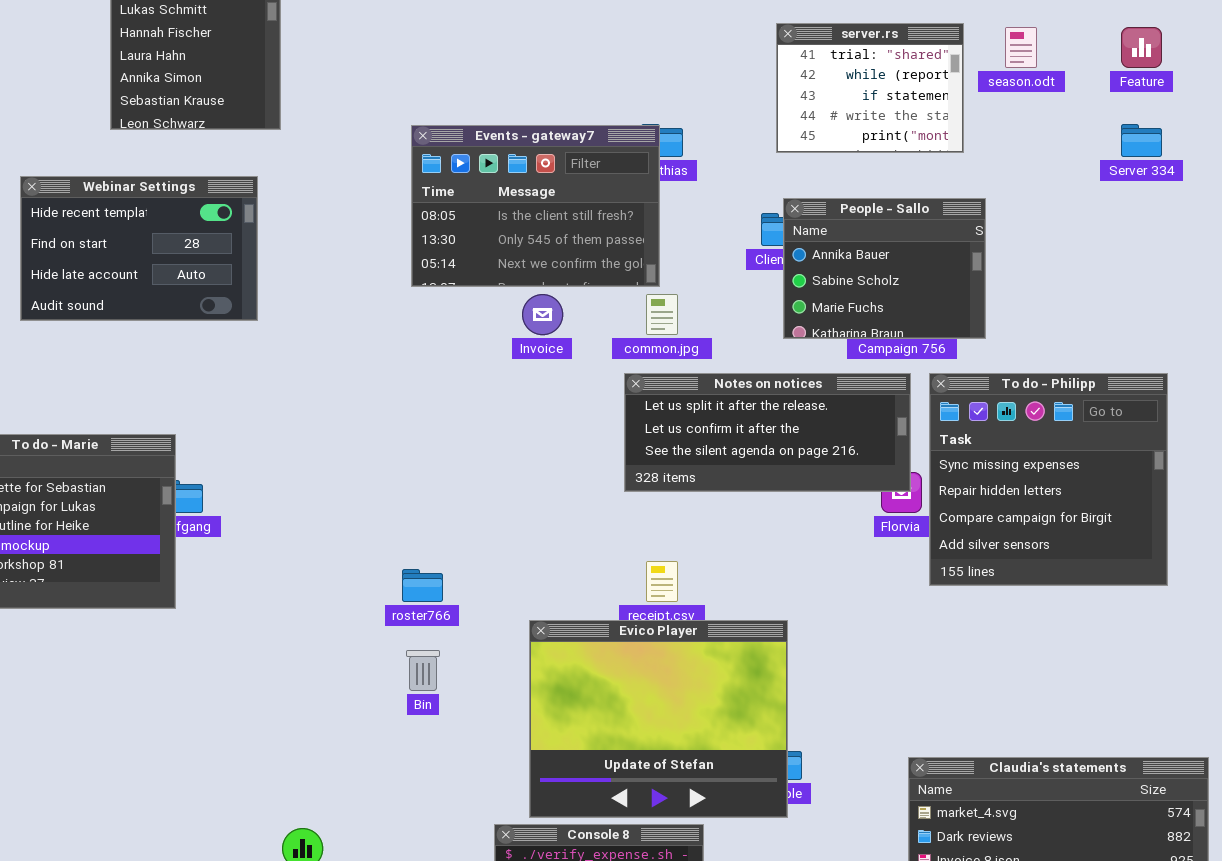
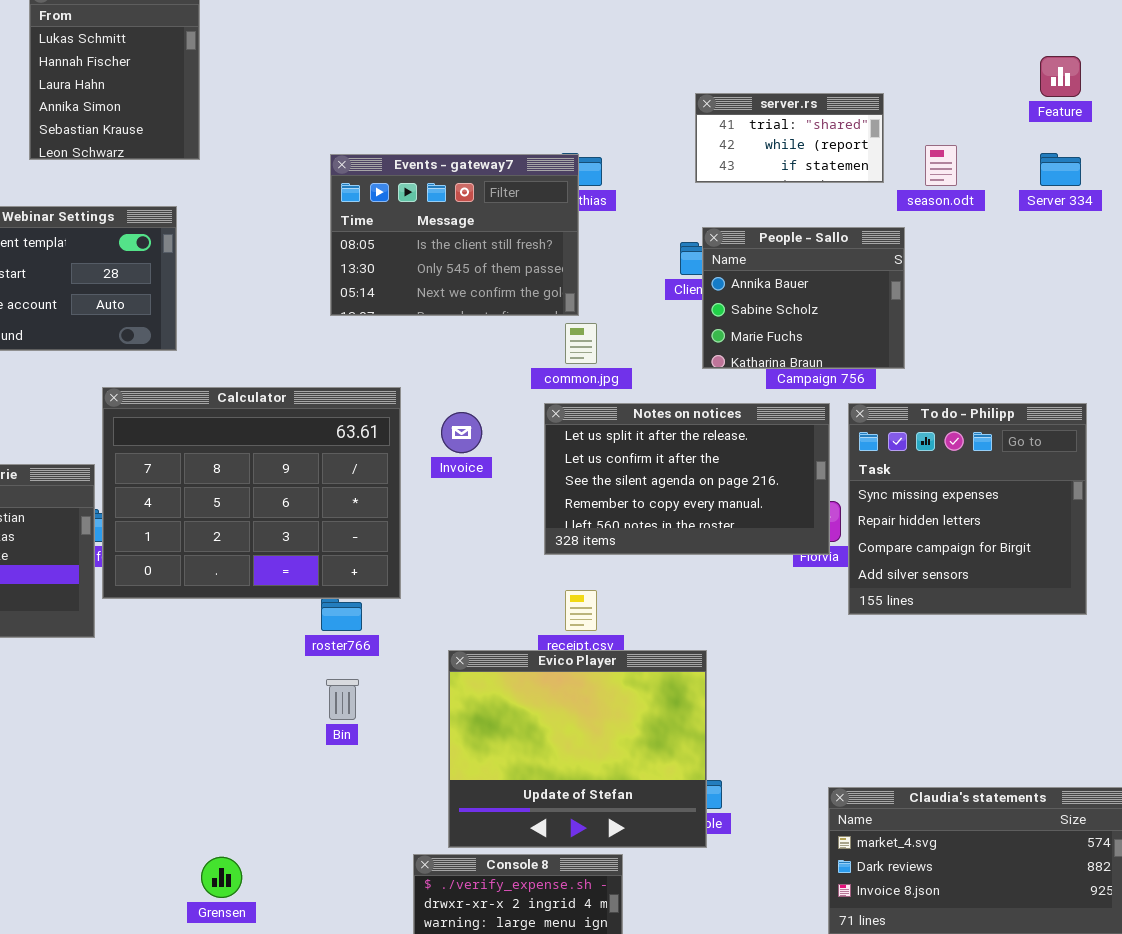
server.rs: [776,23,964,153] -> [695,93,884,183], resized
season.odt: [1005,27,1037,68] -> [925,145,957,186], moved
Invoice: [522,294,563,335] -> [441,412,482,453], moved
Calculator: none -> [102,387,401,599], opened
Notes on notices: [624,373,911,492] -> [544,403,830,555], resized

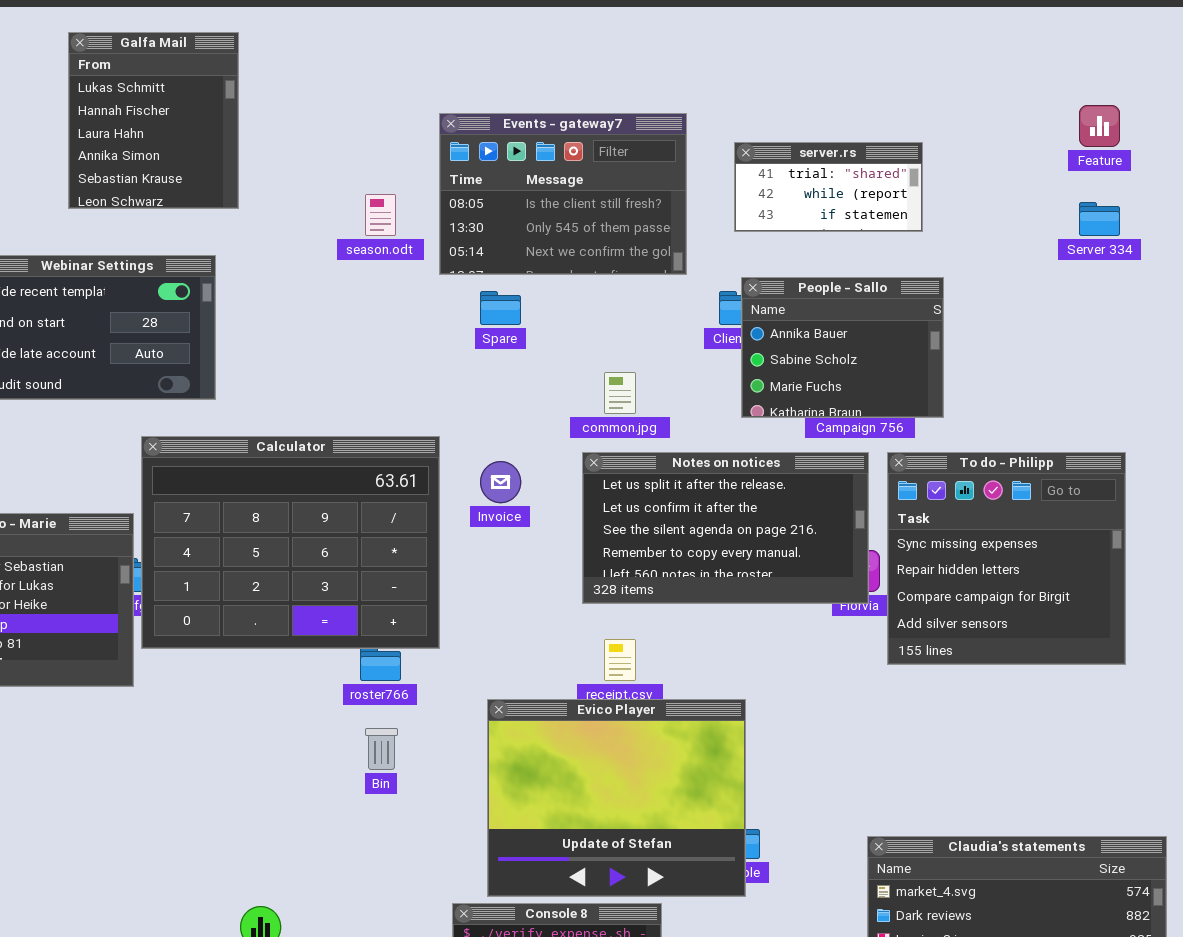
season.odt: [925,145,957,186] -> [365,194,396,236], moved
Events - gateway7: [330,154,579,316] -> [439,113,687,275], moved

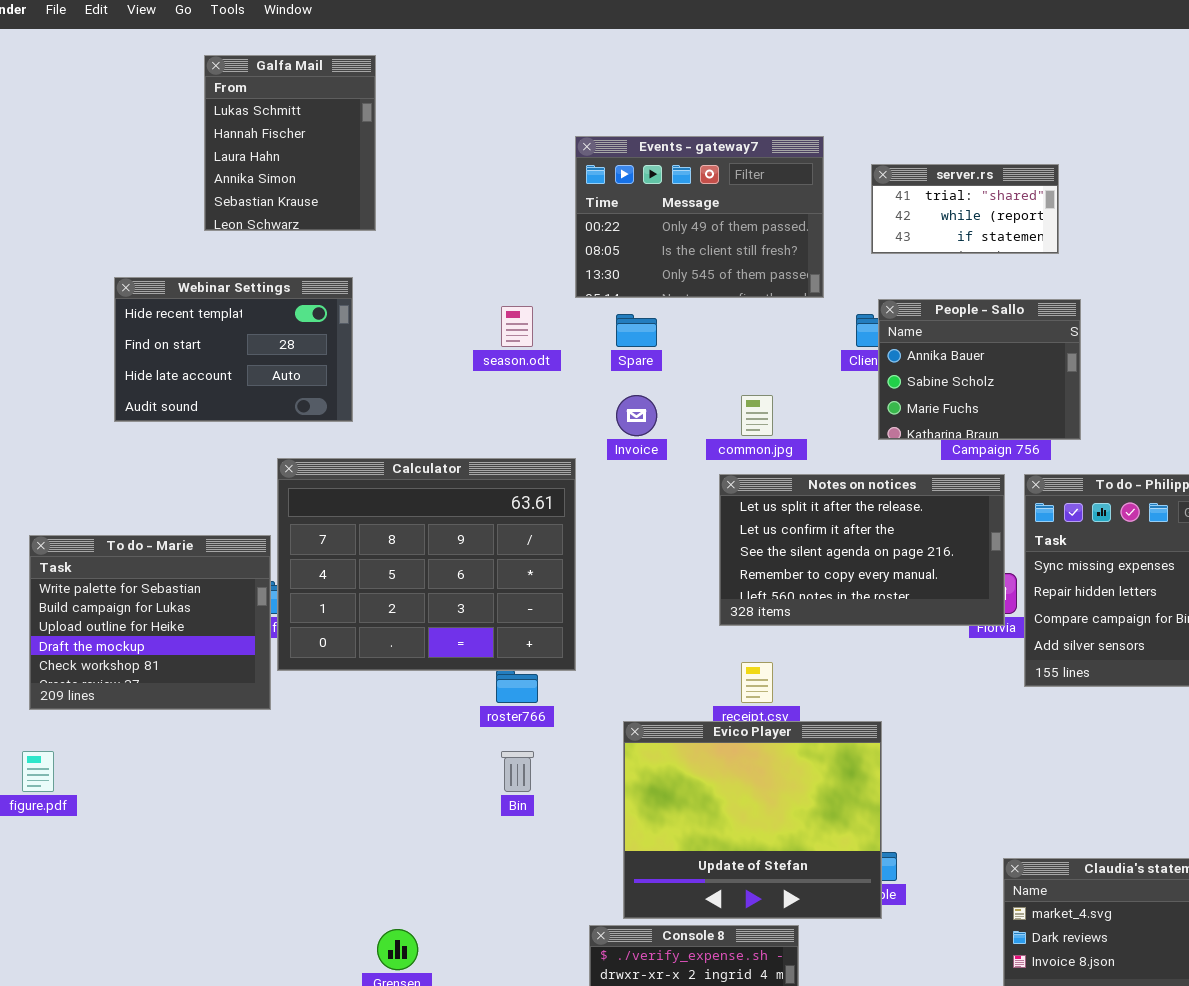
Events - gateway7: [439,113,687,275] -> [575,136,824,298], scrolled up 1 row
season.odt: [365,194,396,236] -> [501,306,533,347], moved
Invoice: [480,461,521,503] -> [616,395,657,436], moved

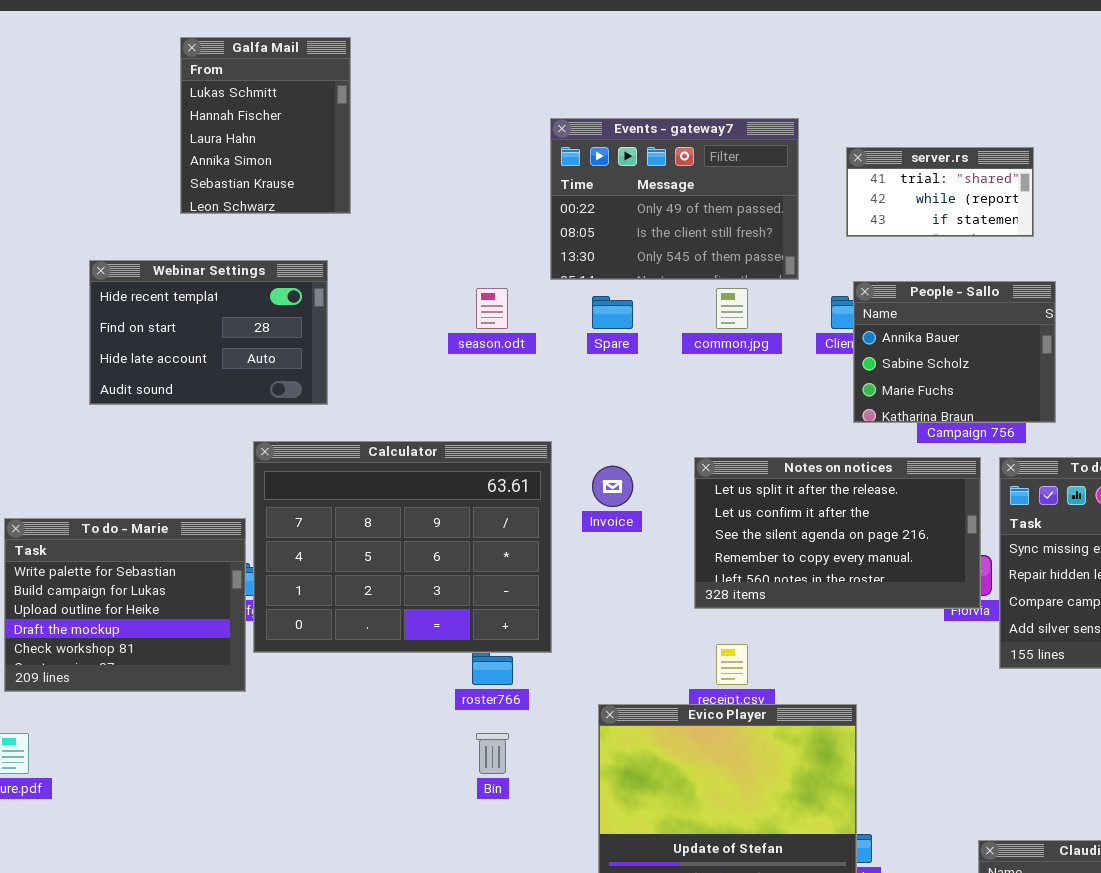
Invoice: [616,395,657,436] -> [592,466,633,507], moved
common.jpg: [741,395,773,436] -> [716,288,748,329], moved

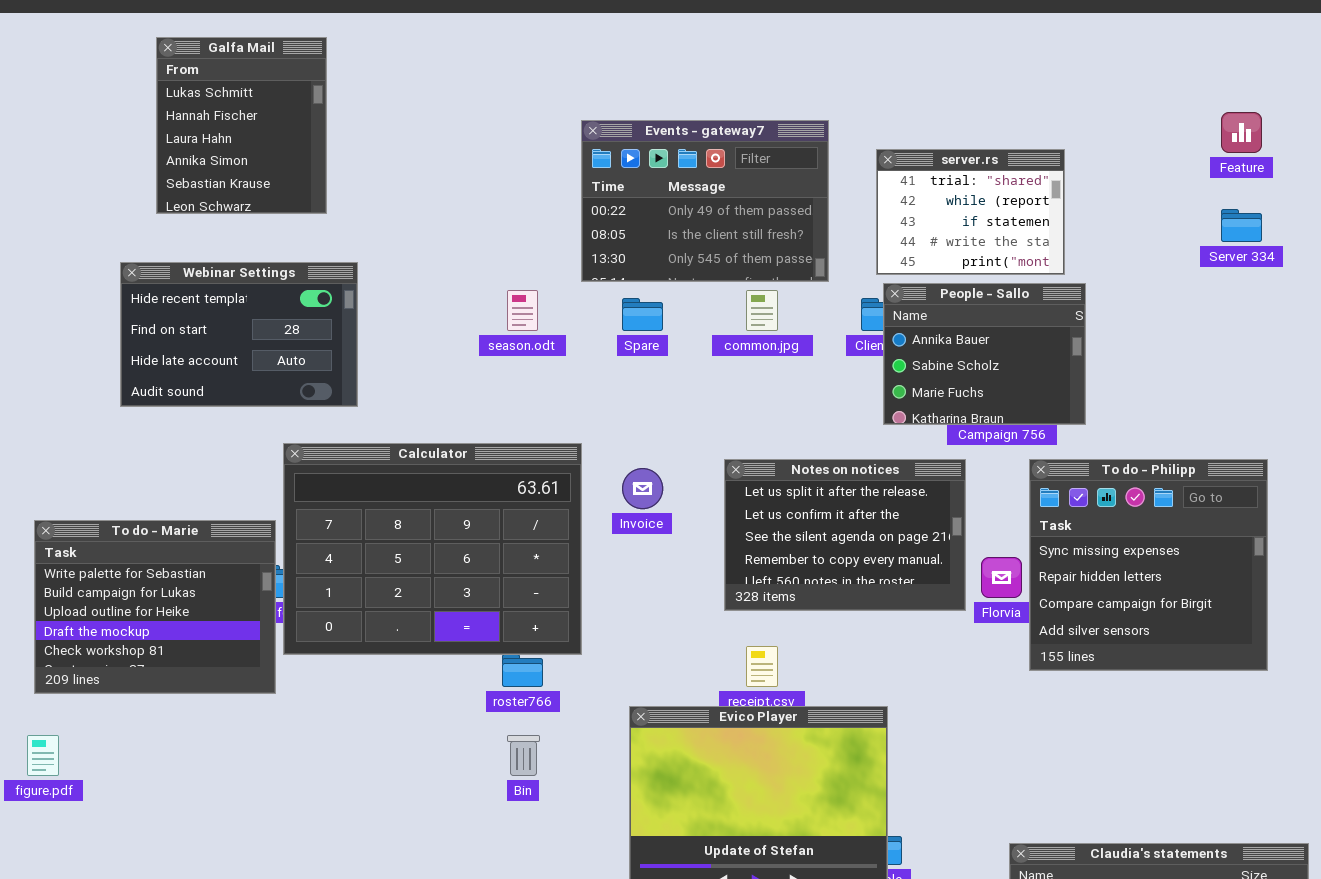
Galfa Mail: [180,37,351,214] -> [156,37,327,214], moved
server.rs: [846,147,1034,237] -> [876,149,1065,275], resized
Notes on notices: [694,457,981,609] -> [724,459,966,611], resized

